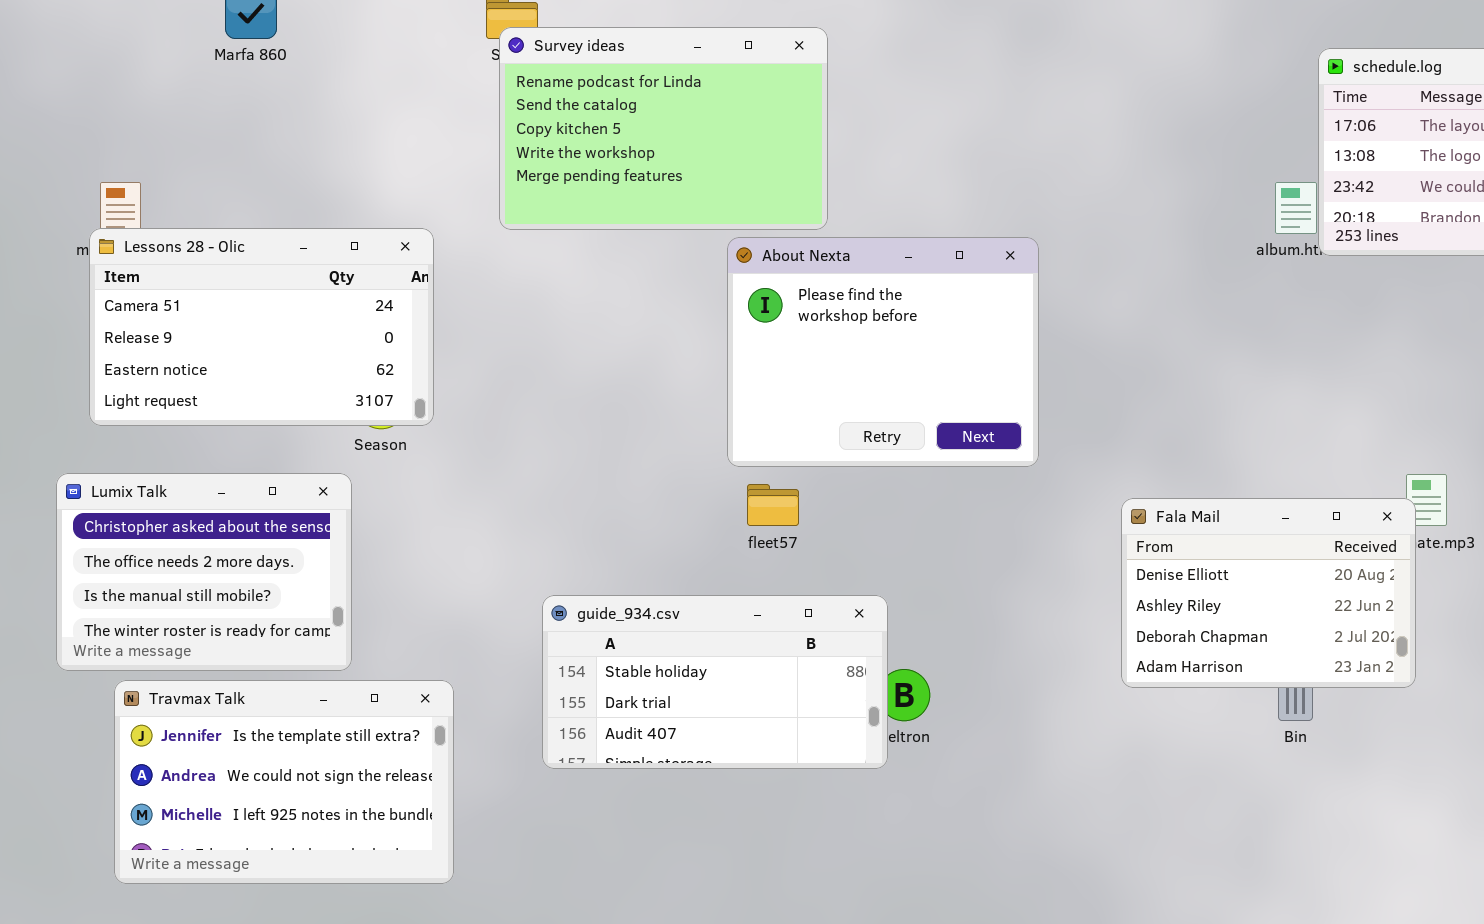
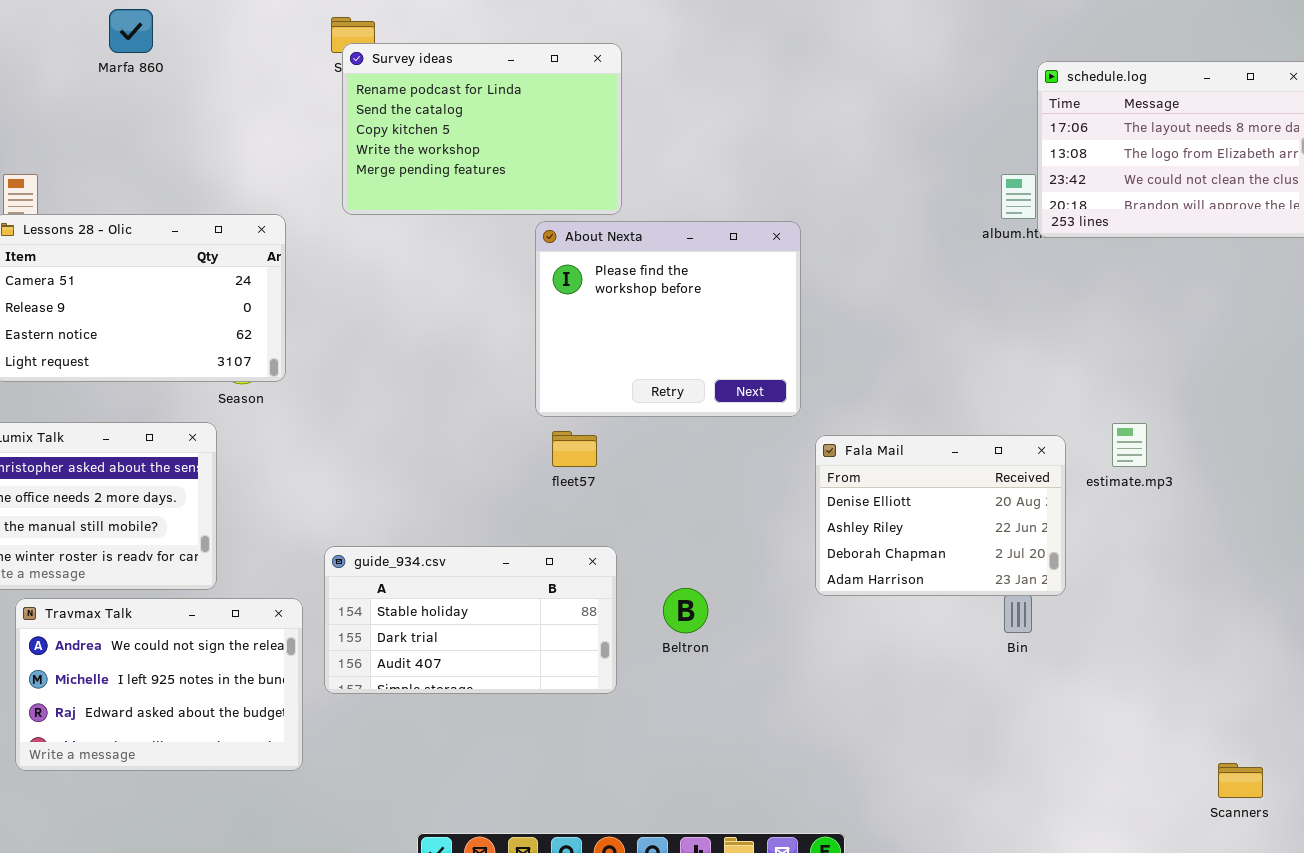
Fala Mail: [1121,498,1416,688] -> [815,435,1066,596], moved
guide_934.csv: [542,595,888,769] -> [324,546,617,694], moved
Travmax Talk: [114,680,454,884] -> [15,598,303,771], scrolled down 1 row

